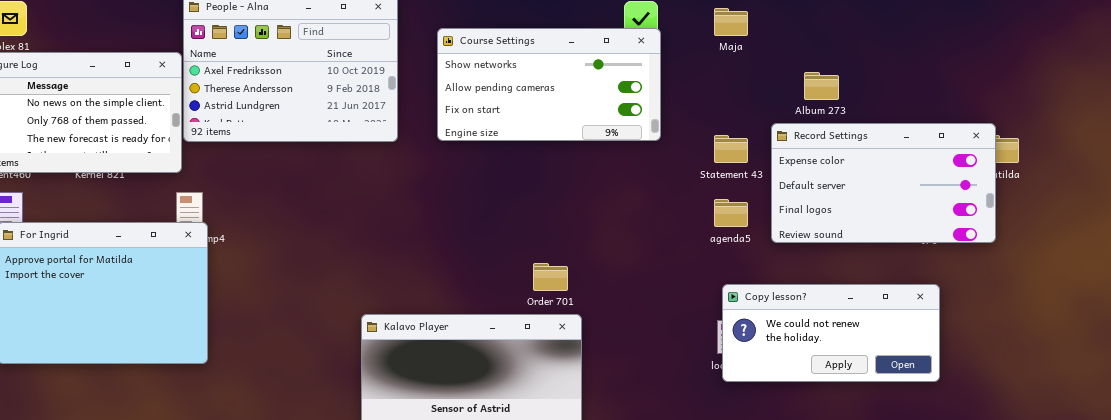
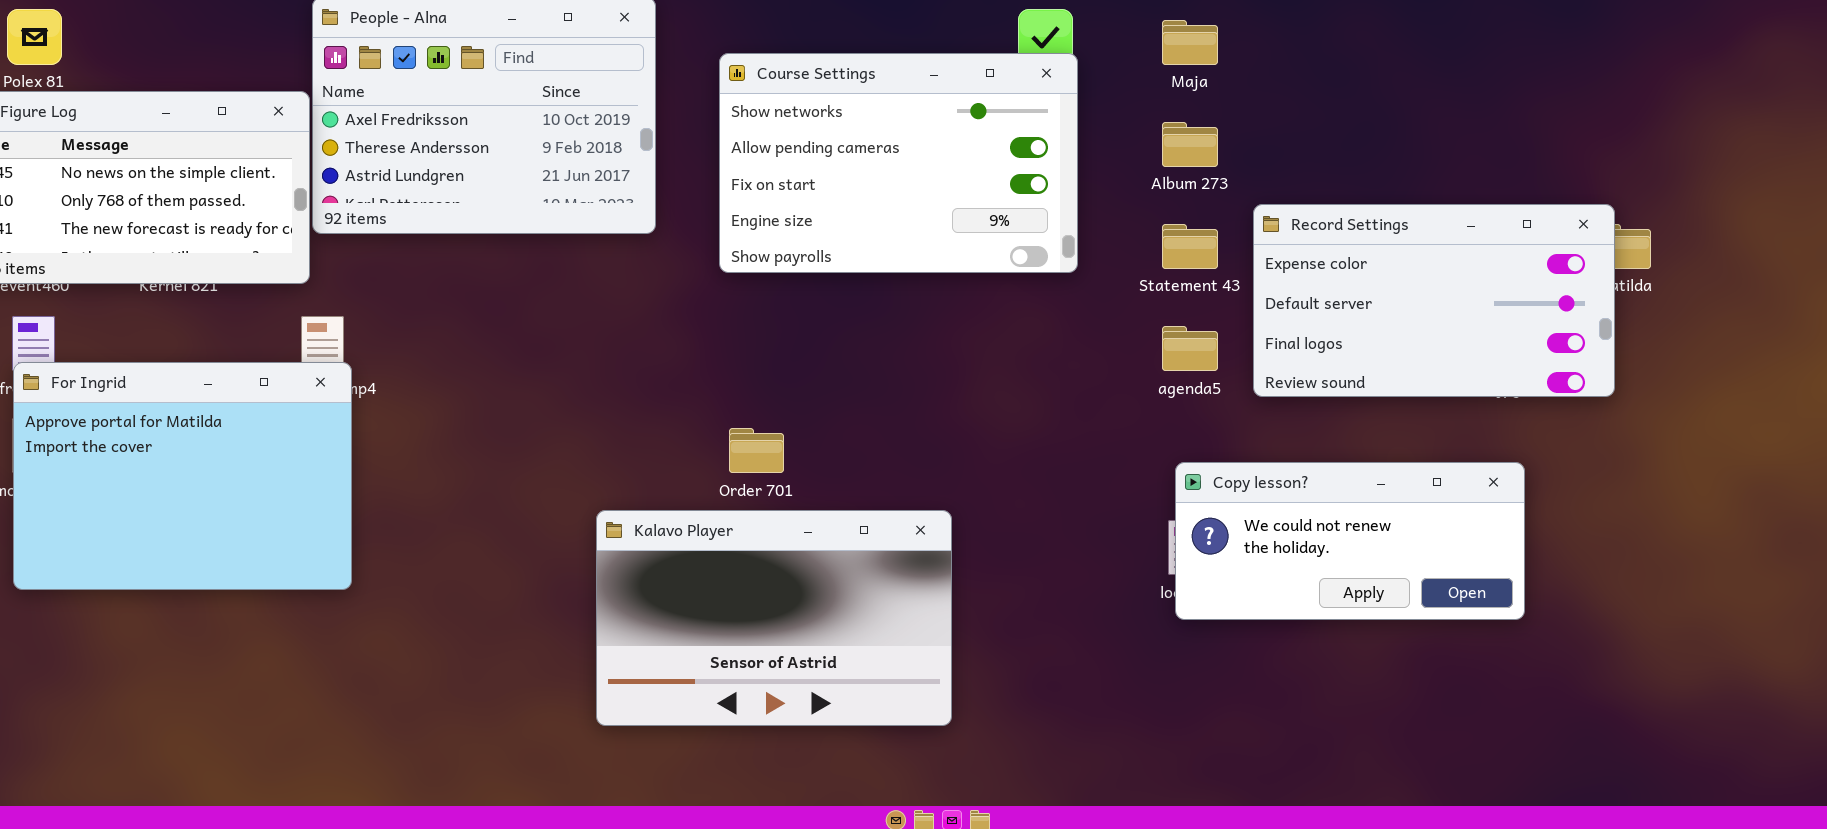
Course Settings: [437,28,661,141] -> [719,53,1078,273], resized
Album 273: [804,72,839,100] -> [1162,122,1218,167], moved
Order 701: [533,263,568,291] -> [729,428,784,473], moved

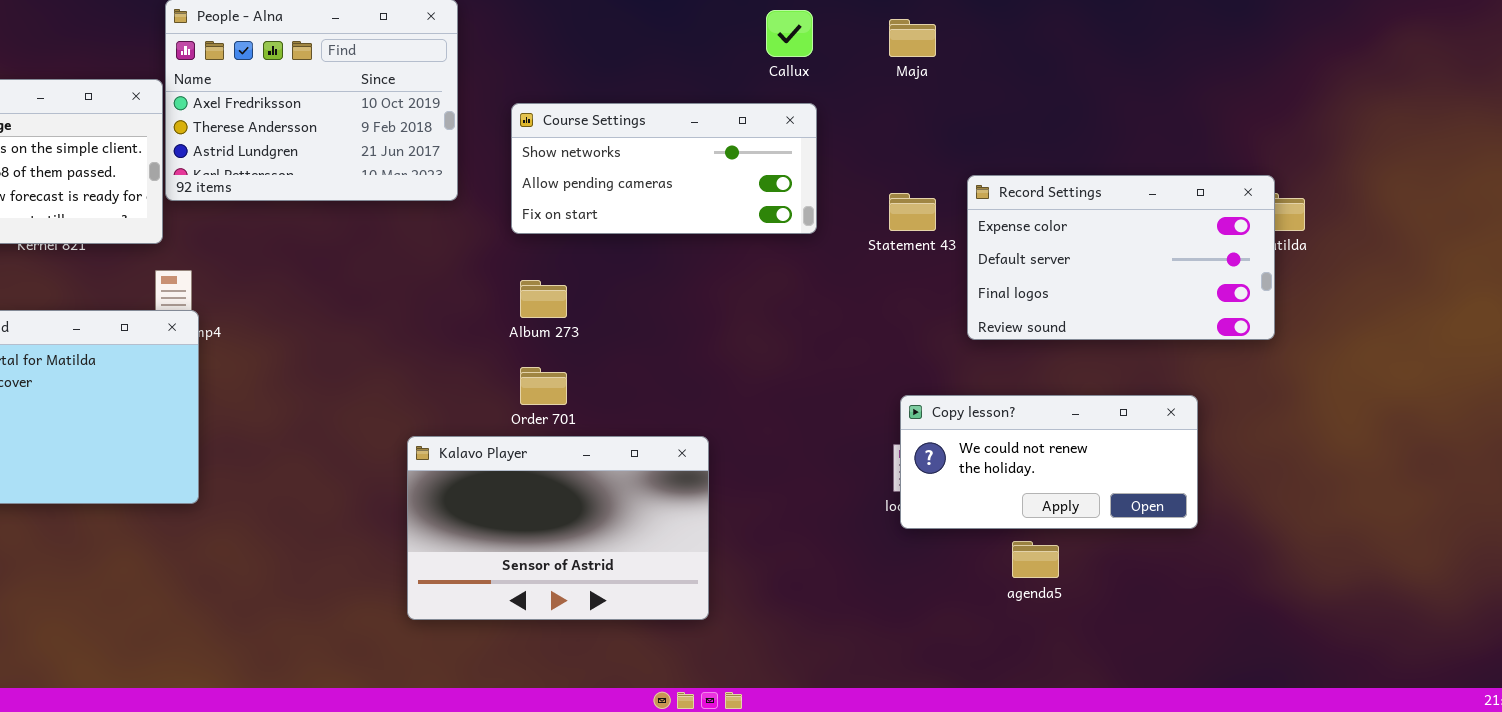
Course Settings: [719,53,1078,273] -> [511,103,817,234], resized
Album 273: [1162,122,1218,167] -> [520,280,567,318], moved
agenda5: [1162,326,1218,371] -> [1012,541,1059,578], moved

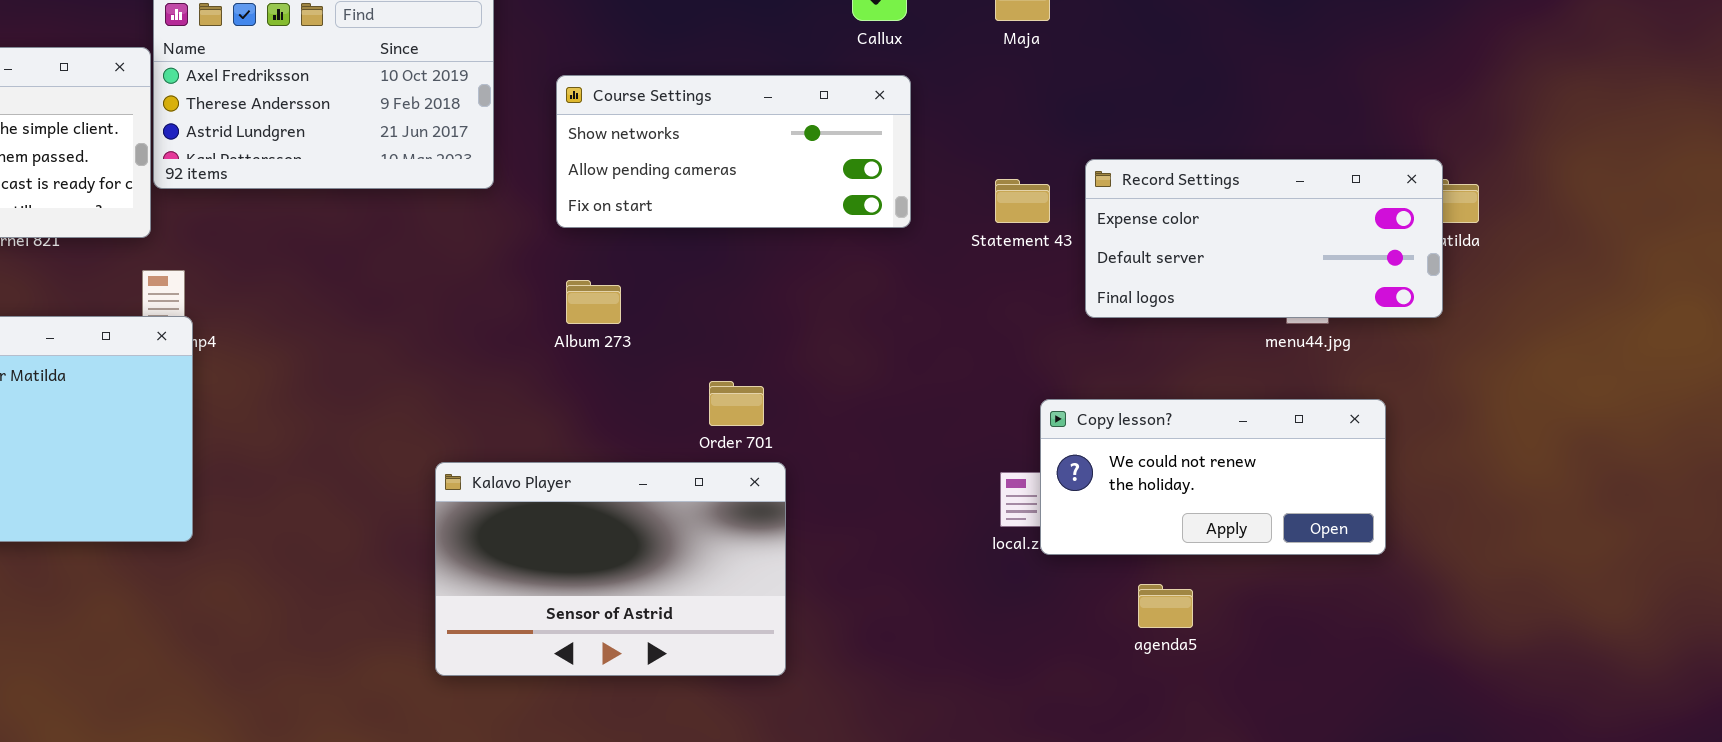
Record Settings: [967,175,1275,340] -> [1085,159,1443,318], resized
Order 701: [520,367,567,405] -> [709,381,764,426], moved
Copy lesson?: [900,395,1198,529] -> [1040,399,1386,555], moved

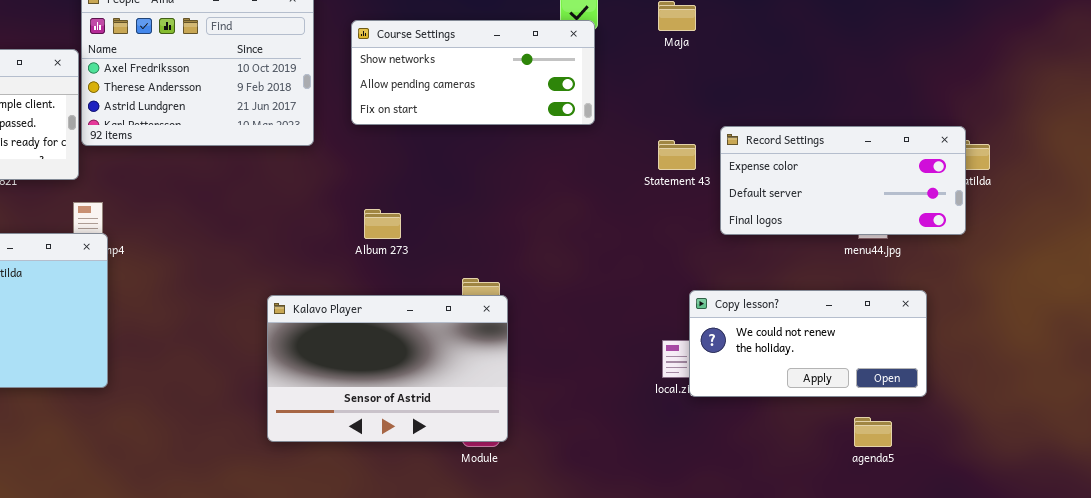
Course Settings: [556,75,911,228] -> [351,20,595,125], moved
Kalavo Player: [435,462,786,676] -> [267,295,508,442], moved
agenda5: [1138,584,1193,628] -> [854,417,892,447], moved

